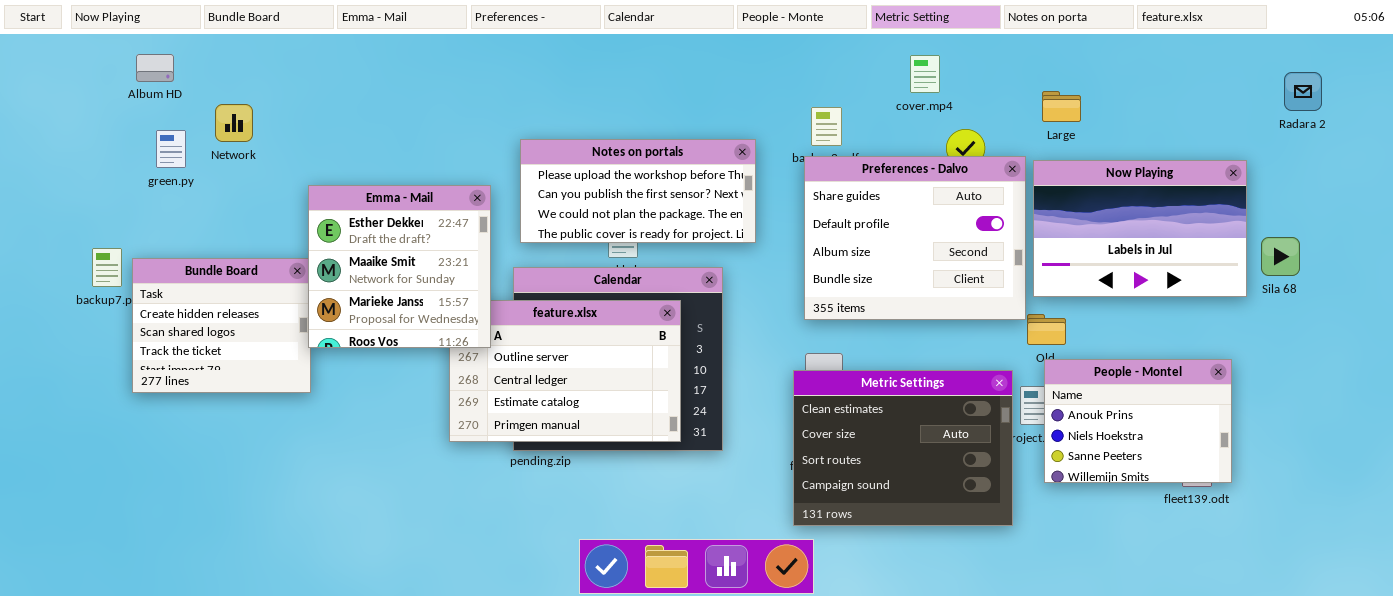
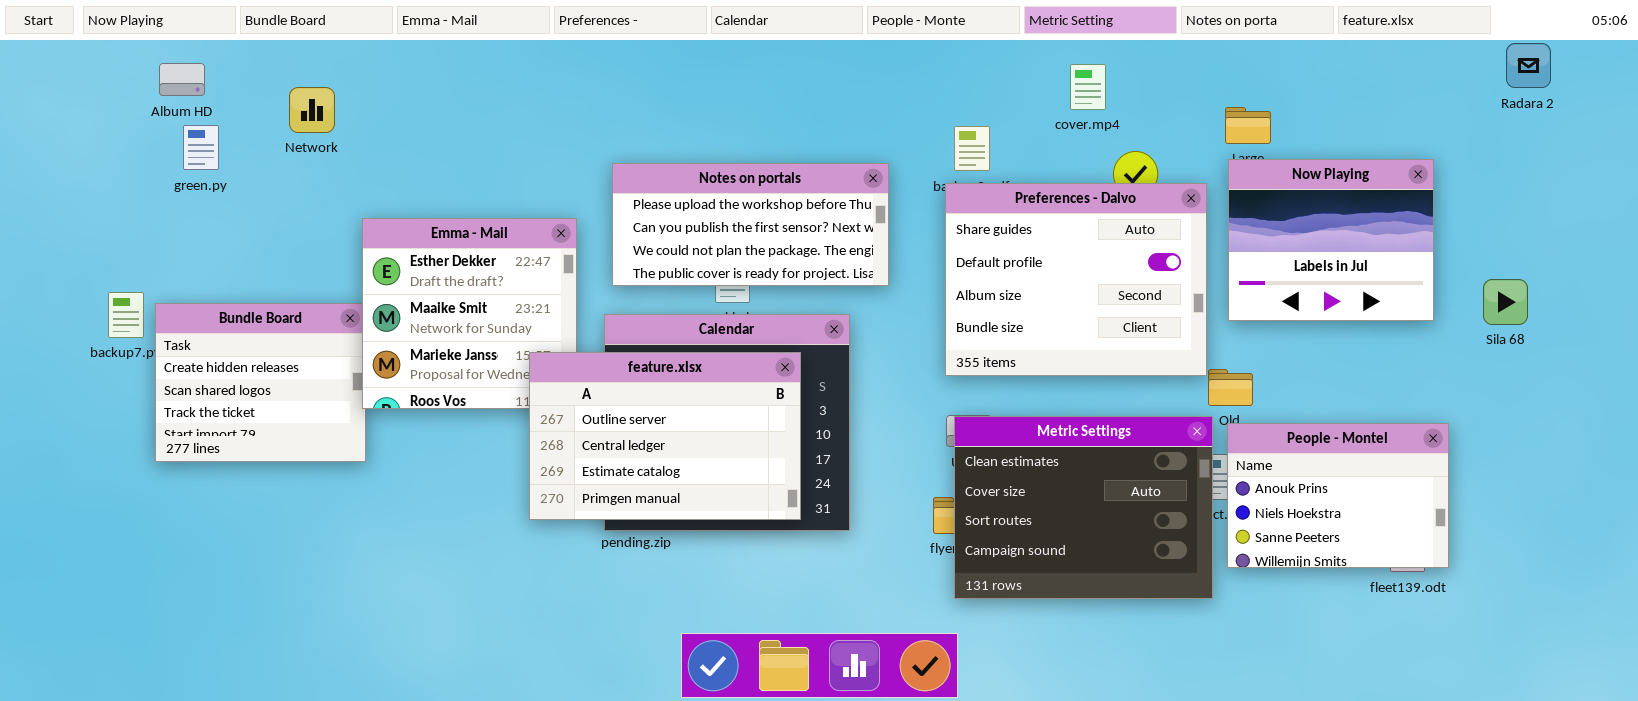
Radara 2: [1284,72,1322,111] -> [1506,43,1551,88], moved
Network: [215,104,253,142] -> [289,87,335,133], moved
green.py: [156,130,186,168] -> [183,125,219,170], moved
Now Playing: [1033,160,1247,297] -> [1228,159,1434,321], moved, resized
feature.xlsx: [449,300,681,442] -> [529,352,801,520], raised
Metric Settings: [793,370,1013,526] -> [954,416,1213,599], moved

